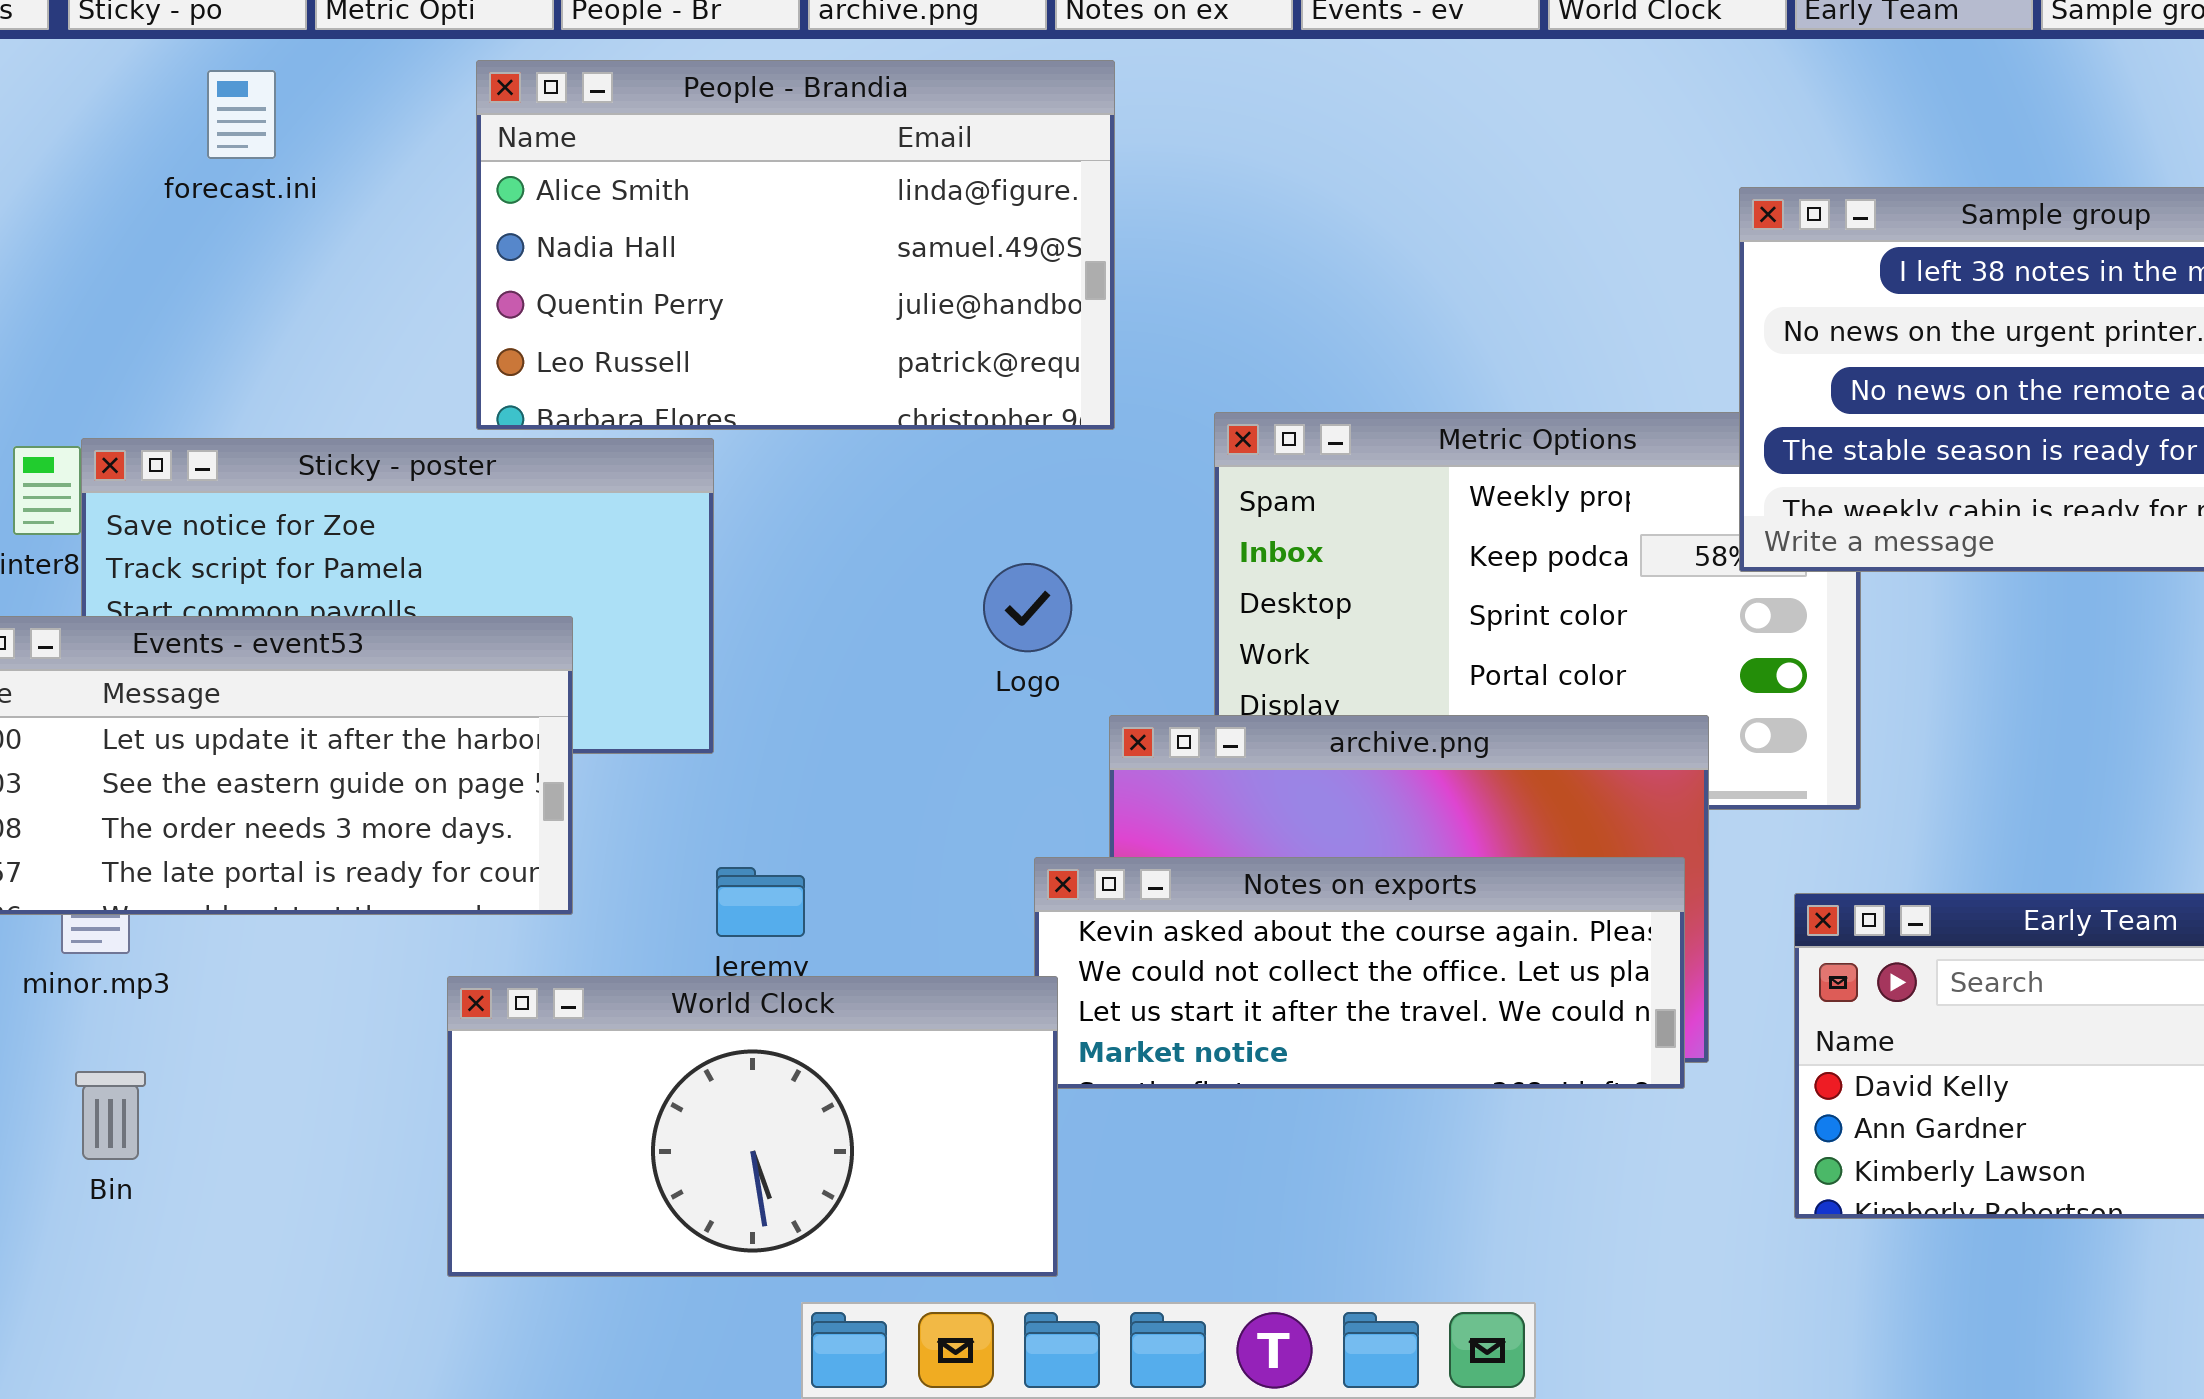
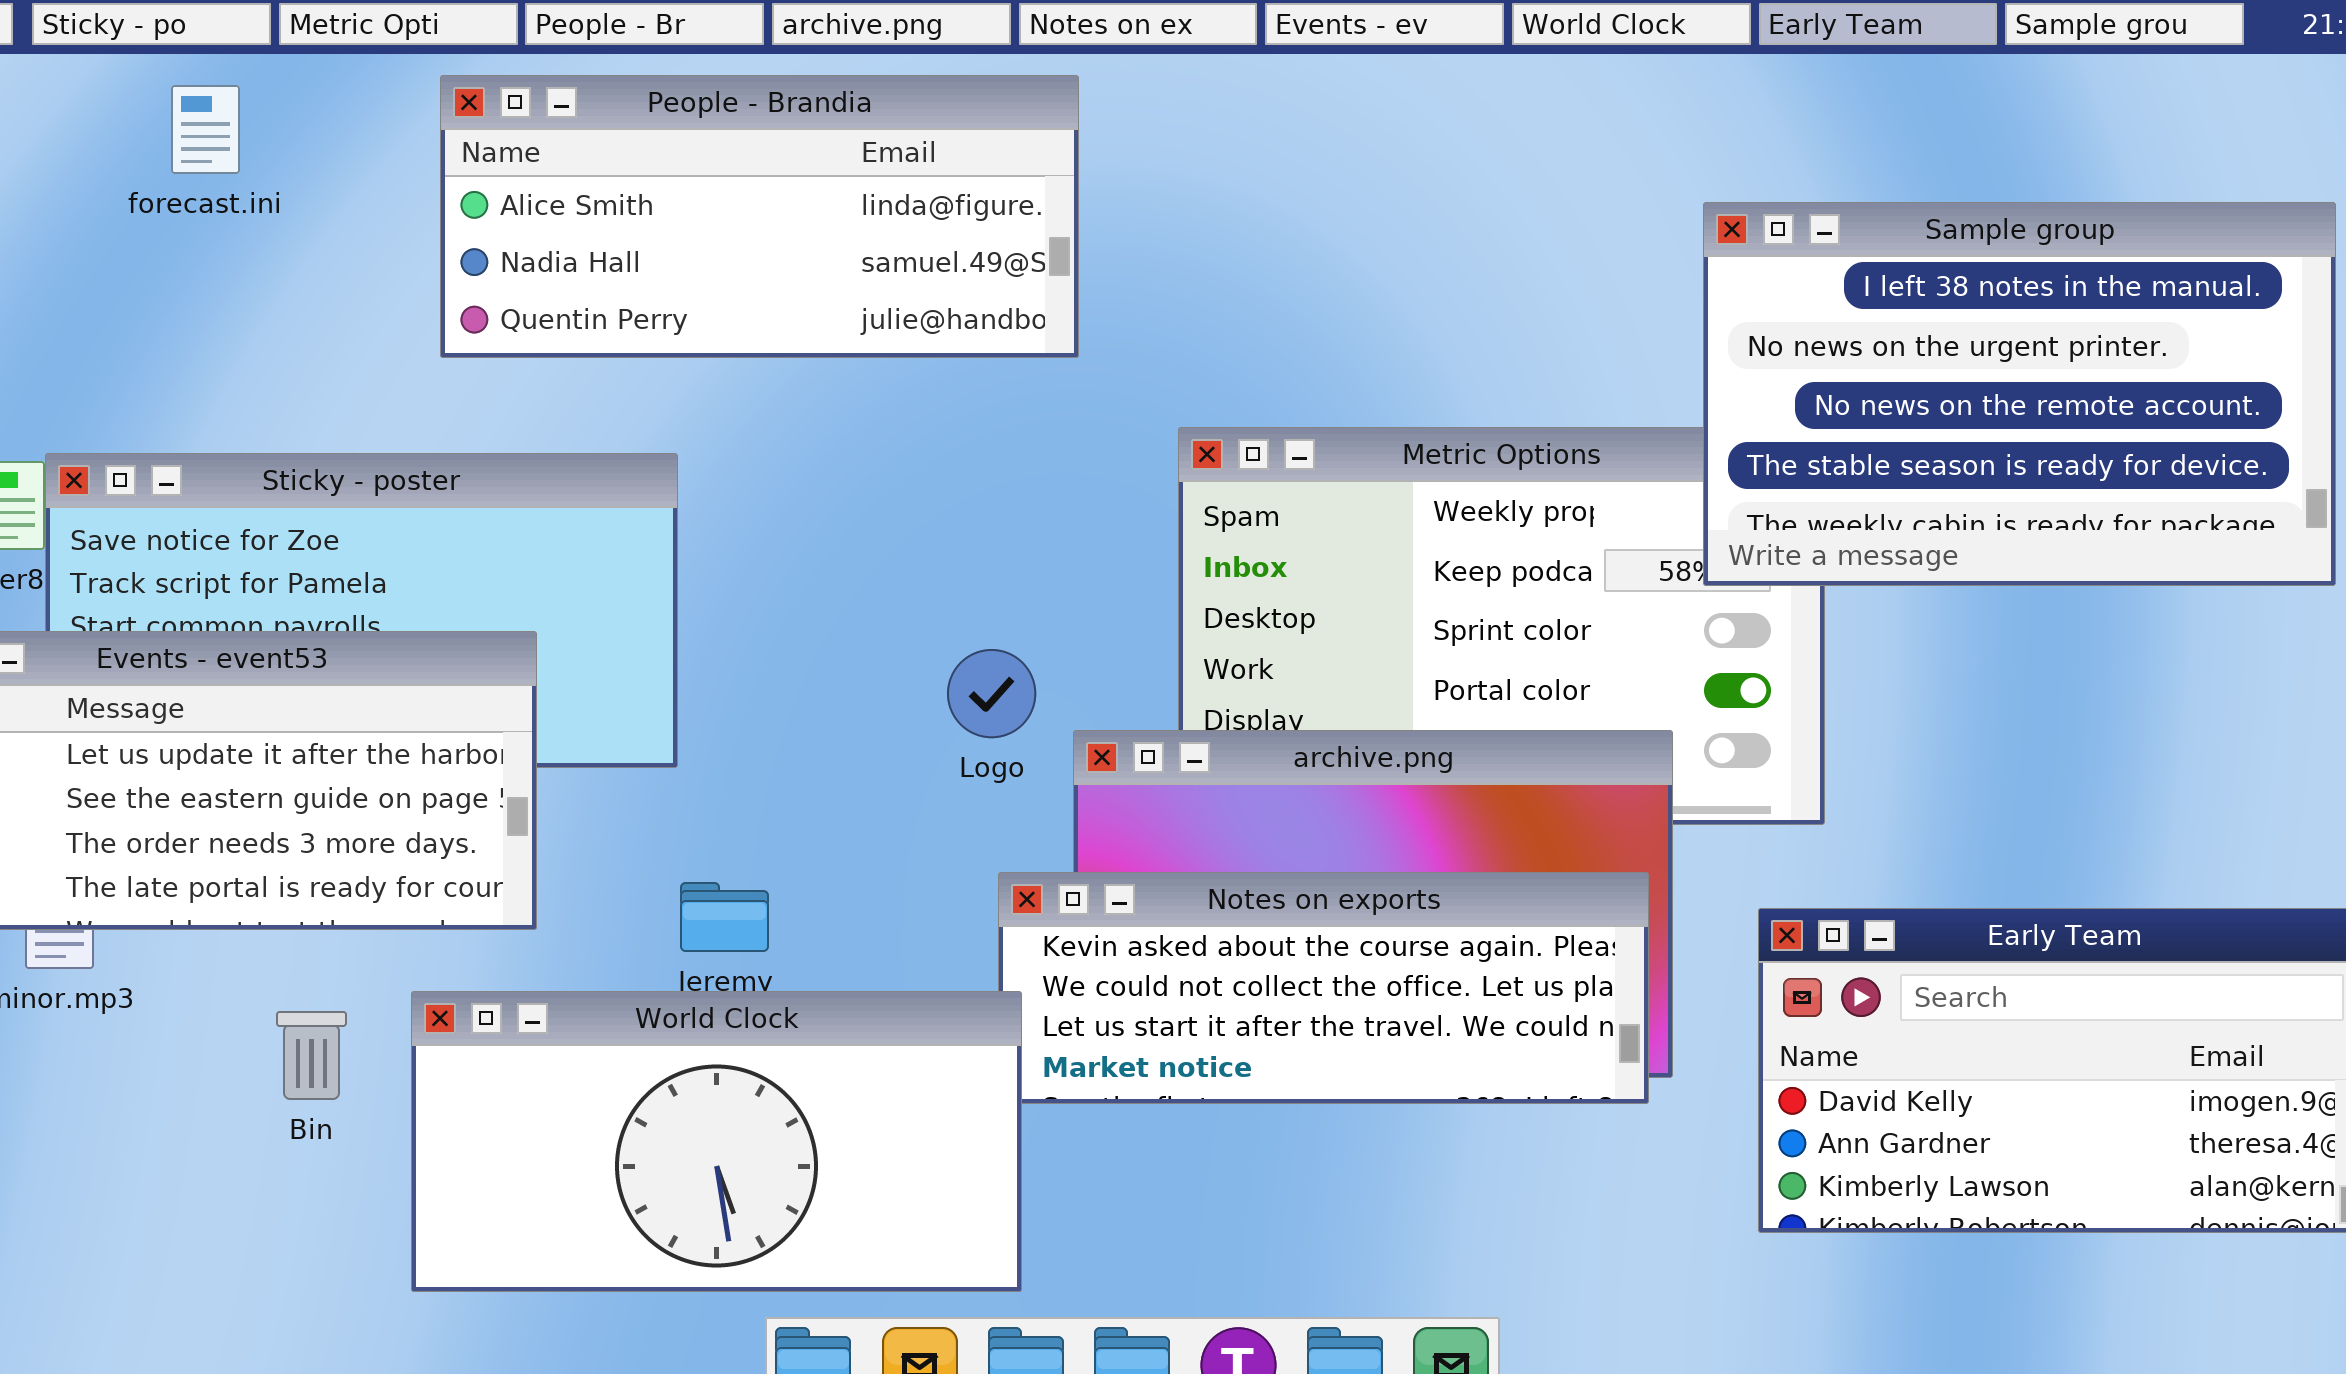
People - Brandia: [476,60,1115,430] -> [440,75,1079,358], resized
Logo: [983,563,1072,652] -> [947,649,1036,738], moved
Bin: [75,1071,146,1160] -> [276,1011,347,1100], moved

